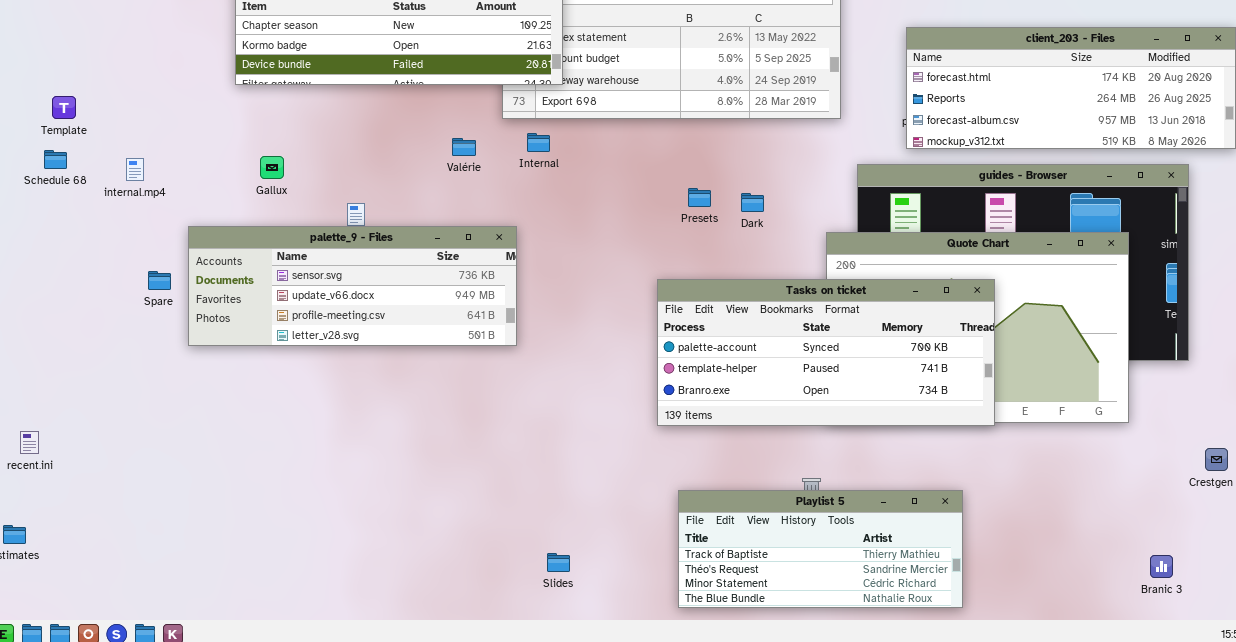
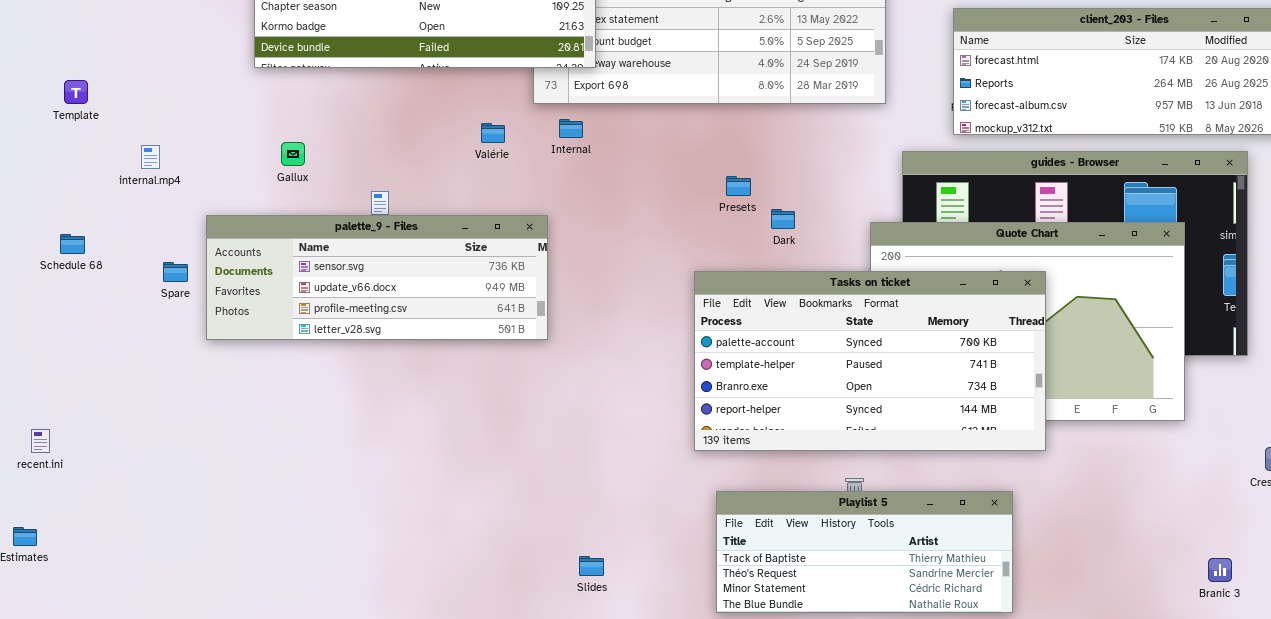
Schedule 68: [44,150,67,169] -> [60,234,85,254], moved
Dark: [741,193,764,212] -> [771,209,795,229], moved
Tasks on ticket: [657,279,995,426] -> [694,271,1046,451], resized

